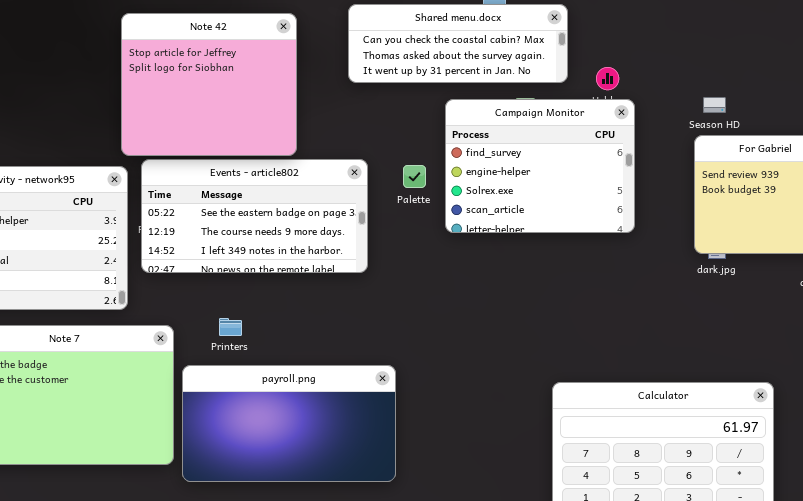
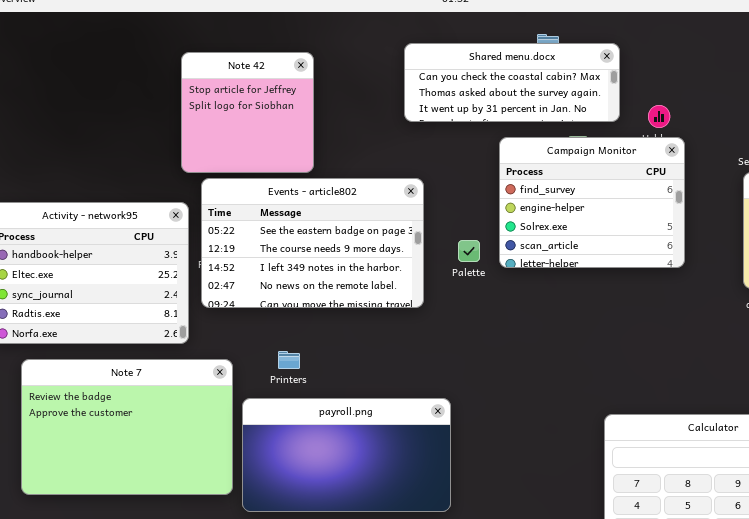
Note 42: [121,13,297,156] -> [181,52,314,173], resized
Events - article802: [141,159,368,273] -> [201,178,424,308], resized
Palette: [403,165,426,188] -> [458,240,480,262], moved

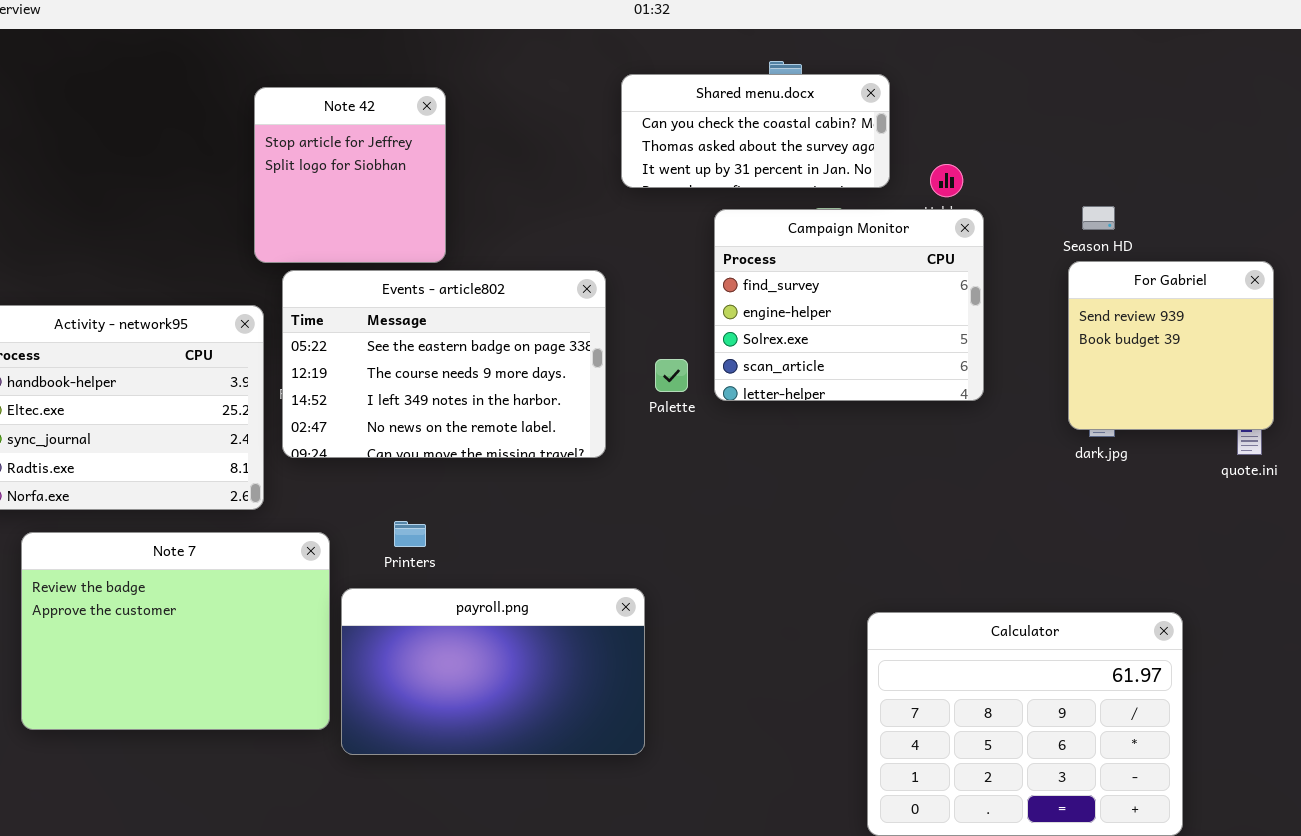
Shared menu.docx: [404,43,620,122] -> [621,74,890,188], resized

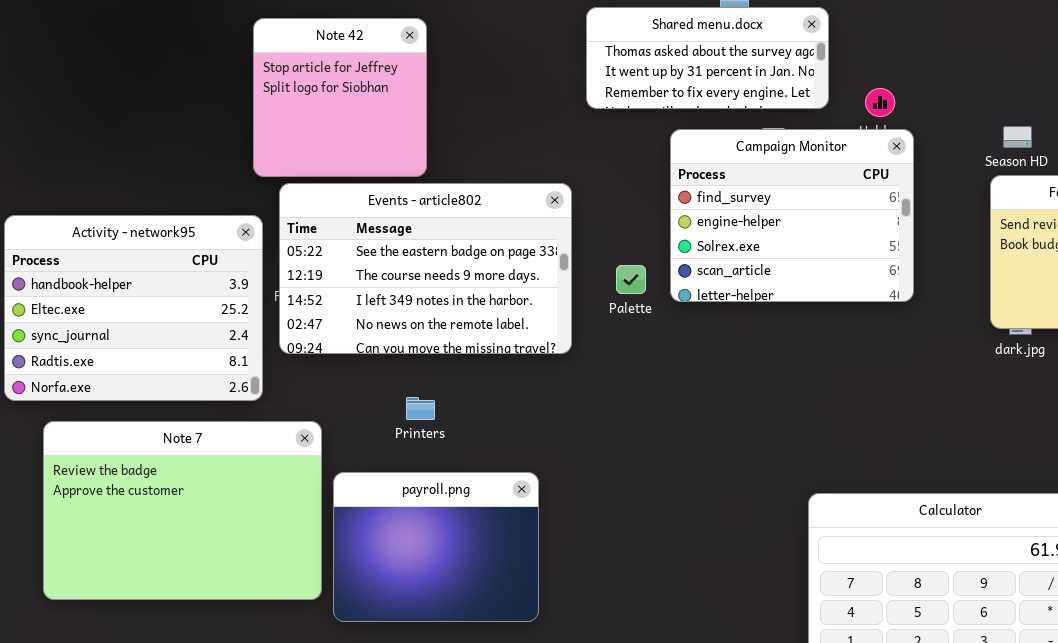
Shared menu.docx: [621,74,890,188] -> [586,7,829,109], scrolled down 1 row
Printers: [394,521,426,547] -> [406,397,435,420], moved
payroll.png: [341,588,645,755] -> [333,472,539,622], resized

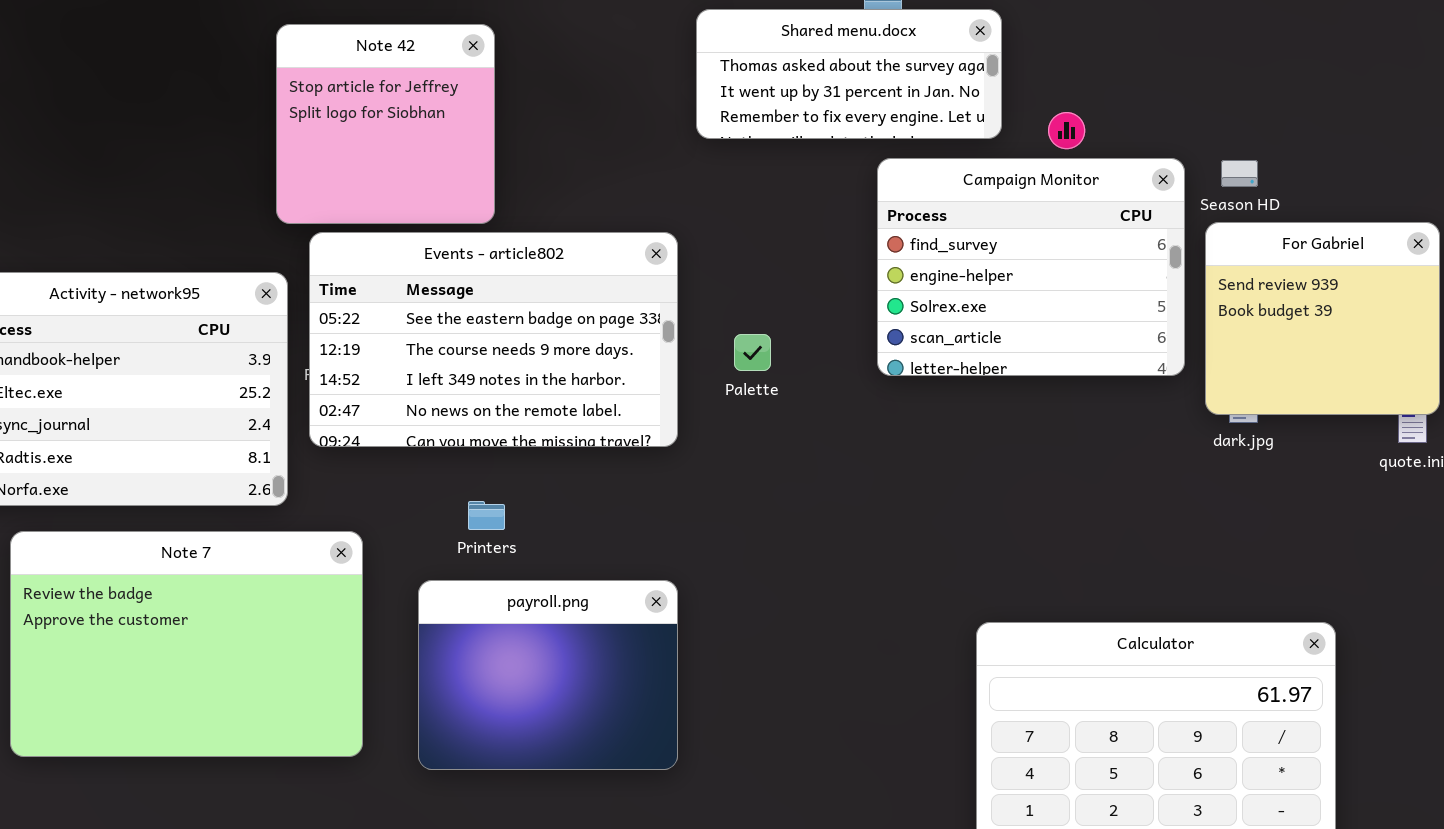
Campaign Monitor: [670,129,914,302] -> [877,158,1185,376], moved
payroll.png: [333,472,539,622] -> [418,580,678,770], moved

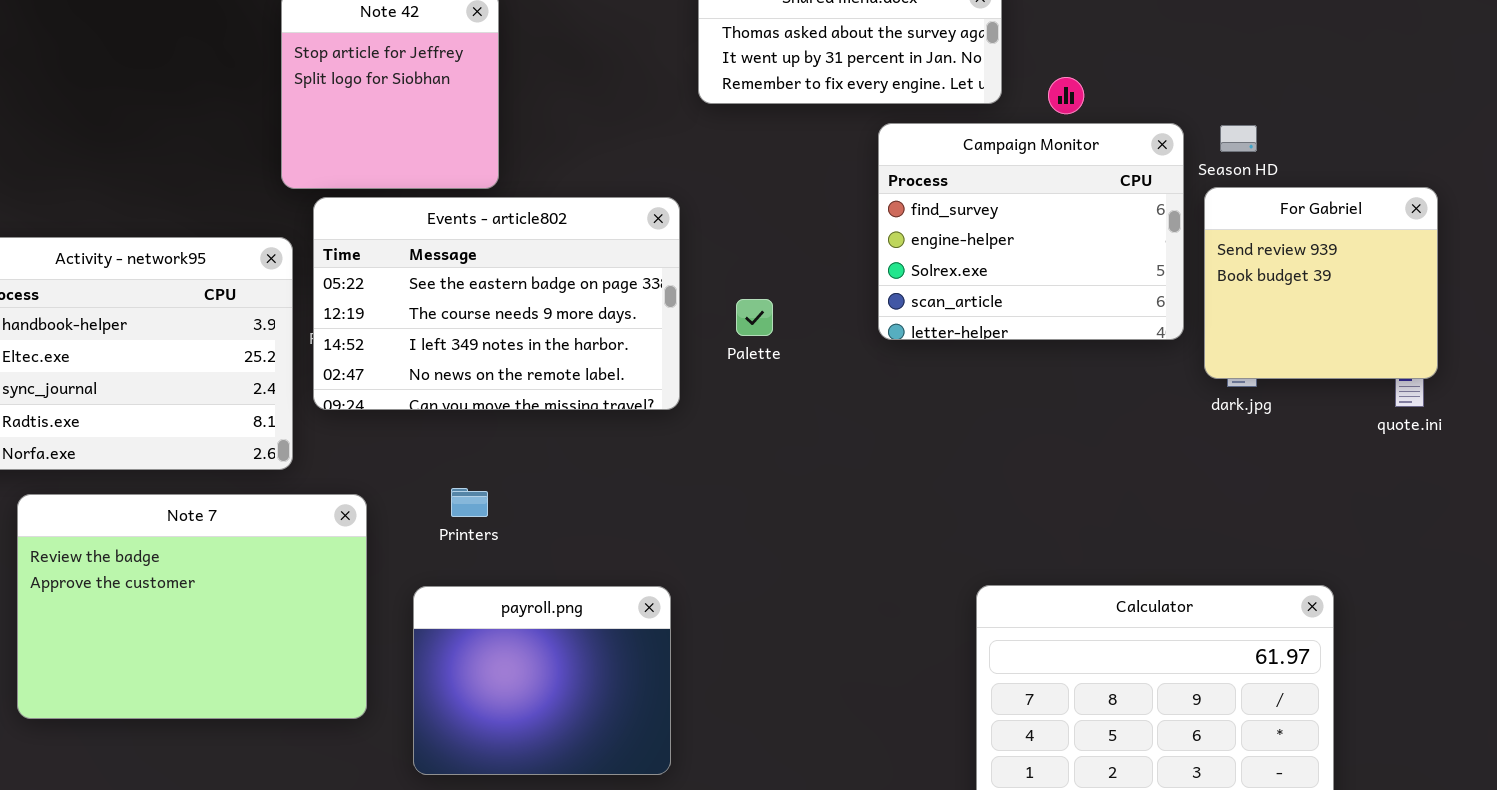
Printers: [468,501,505,530] -> [451,488,488,517], moved
payroll.png: [418,580,678,770] -> [413,586,671,775], moved

